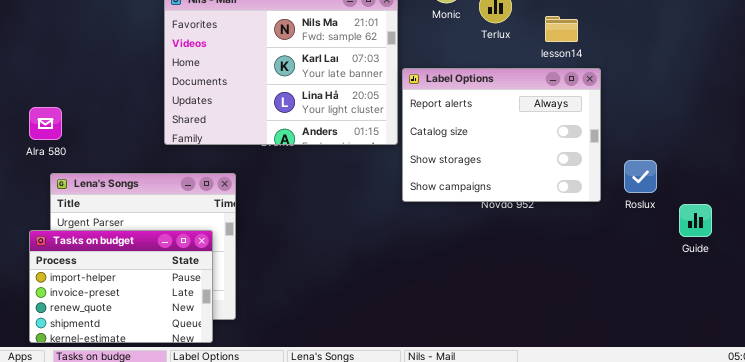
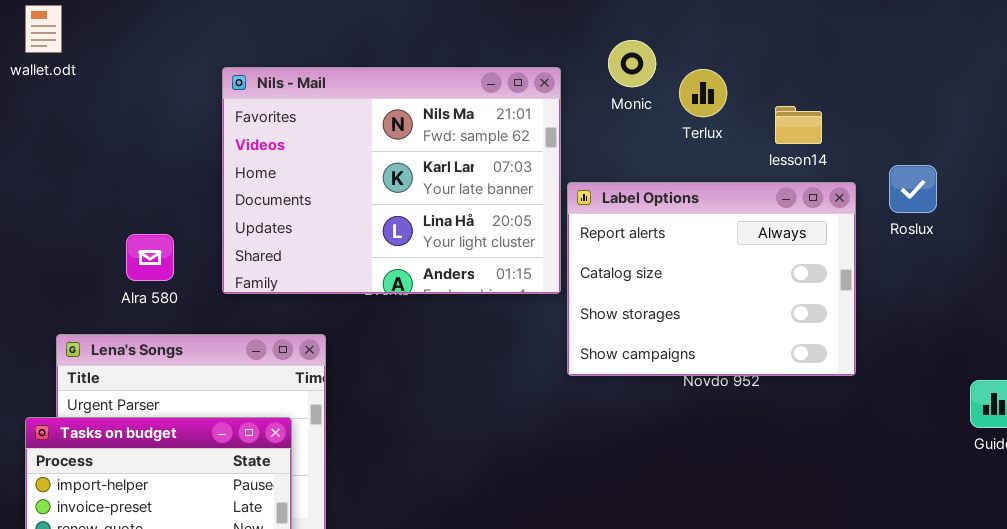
Alra 580: [29,107,62,140] -> [126,234,174,281], moved
Roslux: [624,160,657,193] -> [889,165,937,213], moved

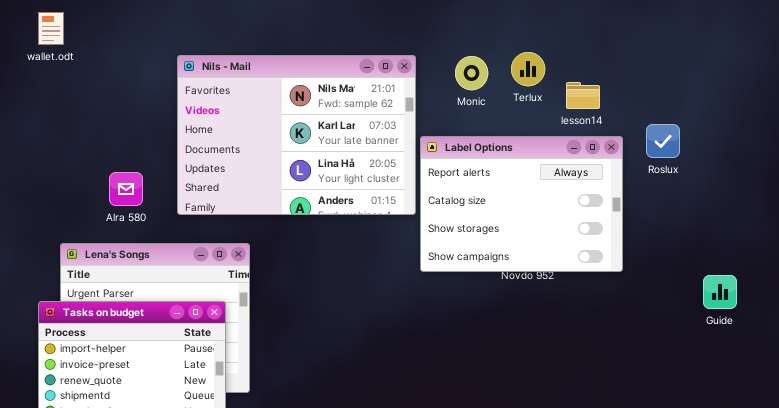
Monic: [608,40,656,87] -> [455,56,488,90], moved
Terlux: [679,69,727,117] -> [511,52,545,86], moved

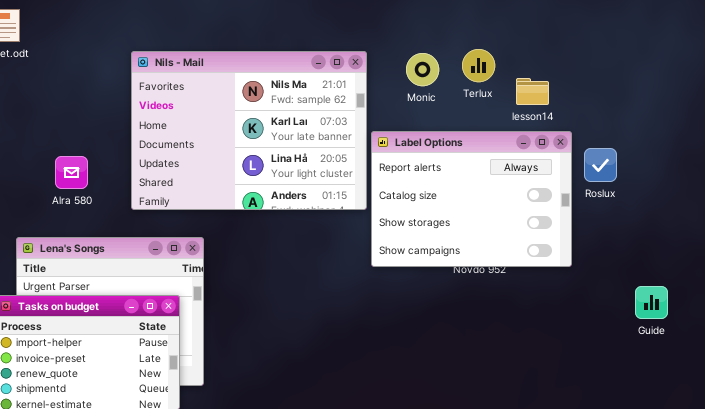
Roslux: [646,124,680,158] -> [584,148,617,182], moved
Alra 580: [109,172,143,206] -> [55,156,88,189], moved
Guide: [703,275,737,309] -> [635,286,668,319], moved

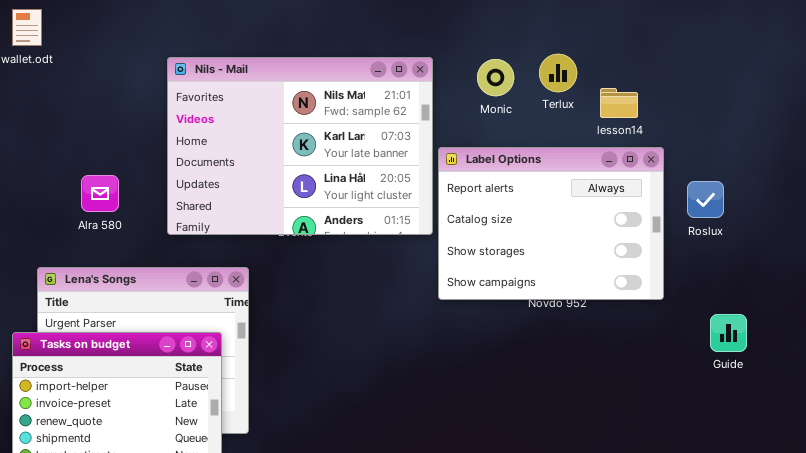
Roslux: [584,148,617,182] -> [687,181,724,218], moved
Guide: [635,286,668,319] -> [710,314,747,352], moved

